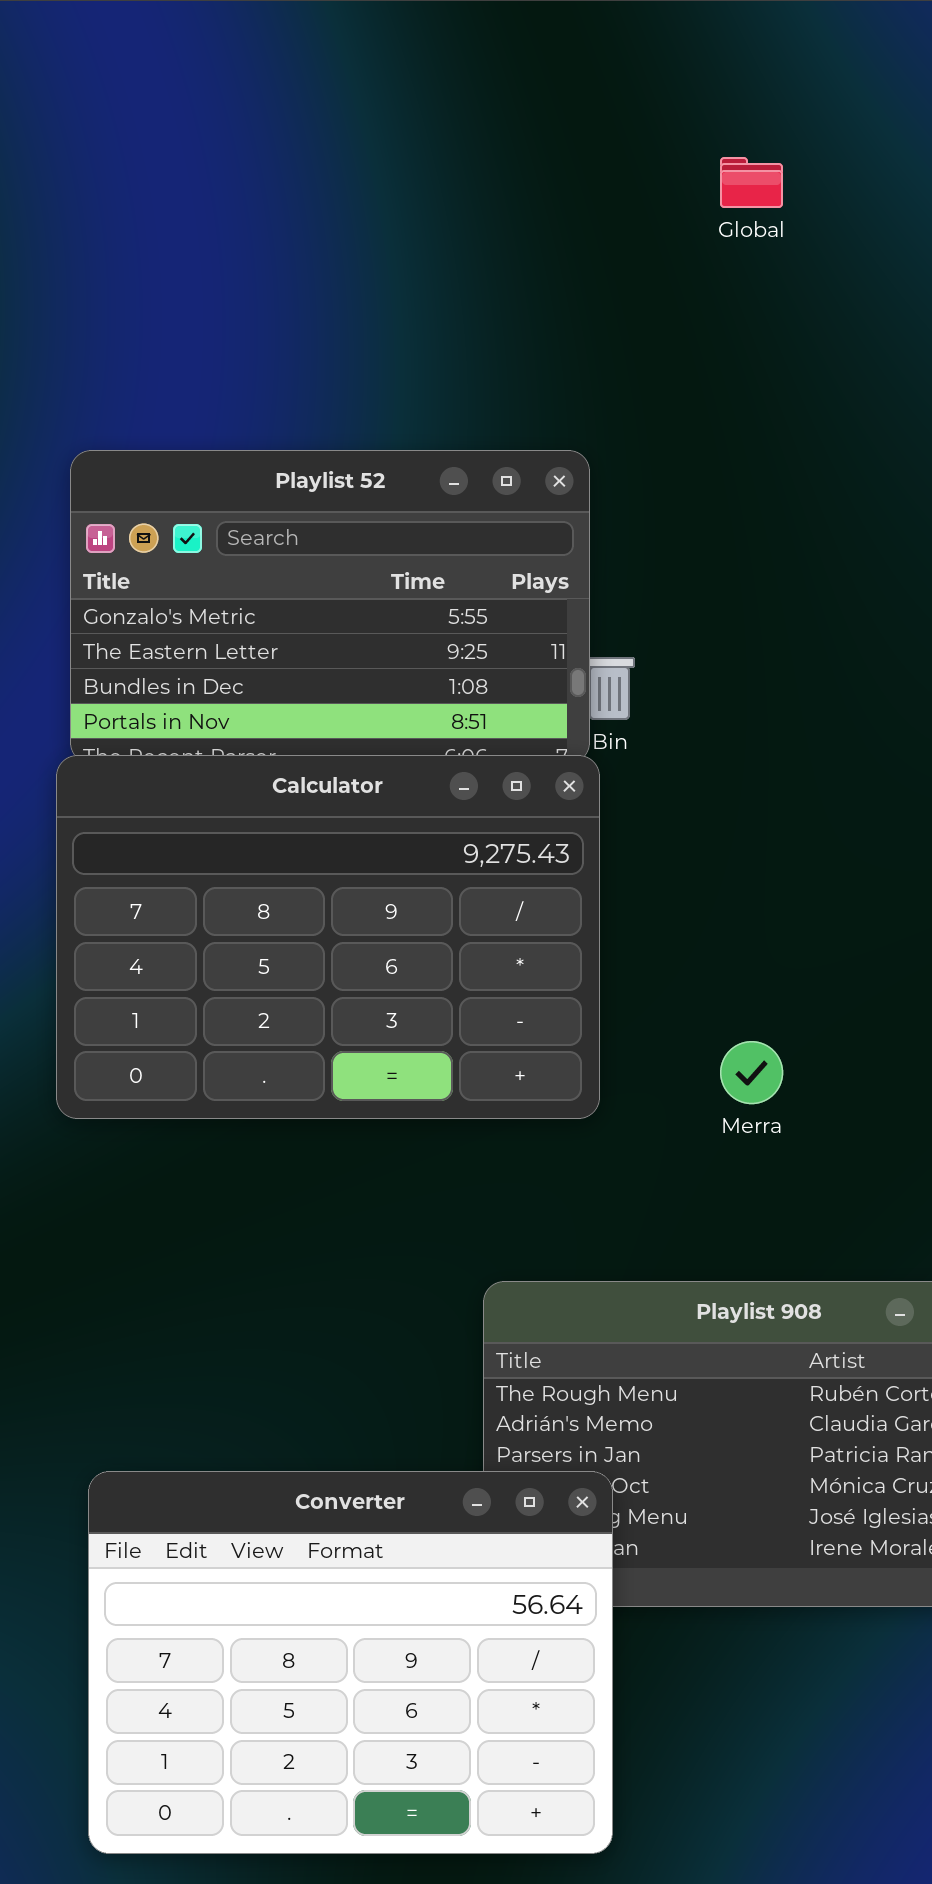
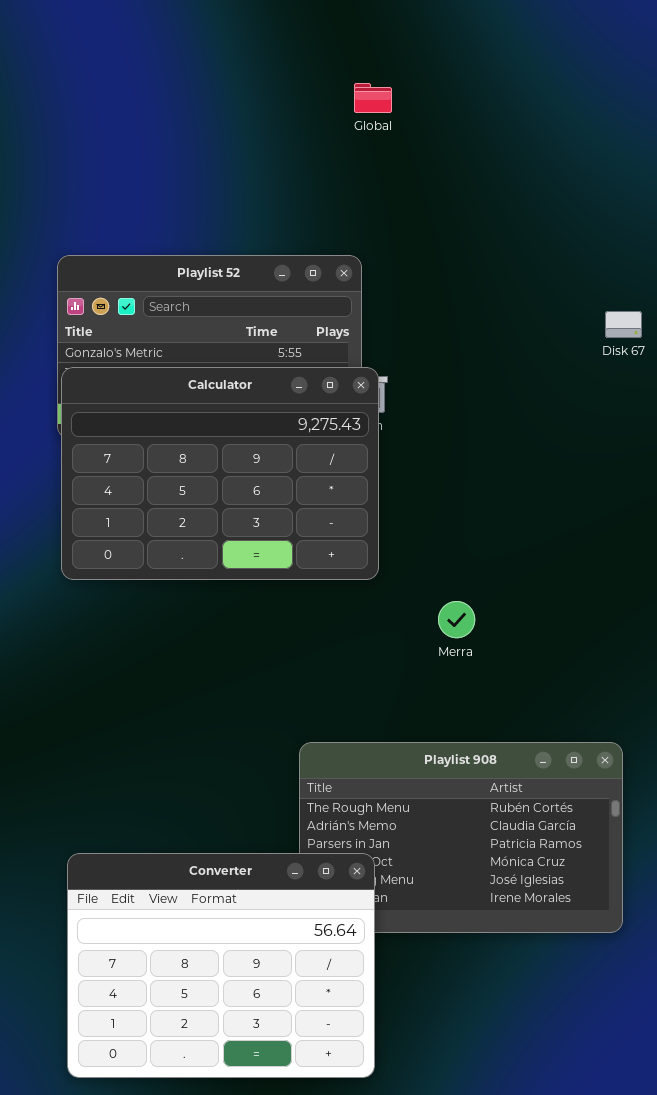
Global: [720,157,783,208] -> [354,83,392,113], moved
Calculator: [56,755,600,1119] -> [61,367,379,580], moved

